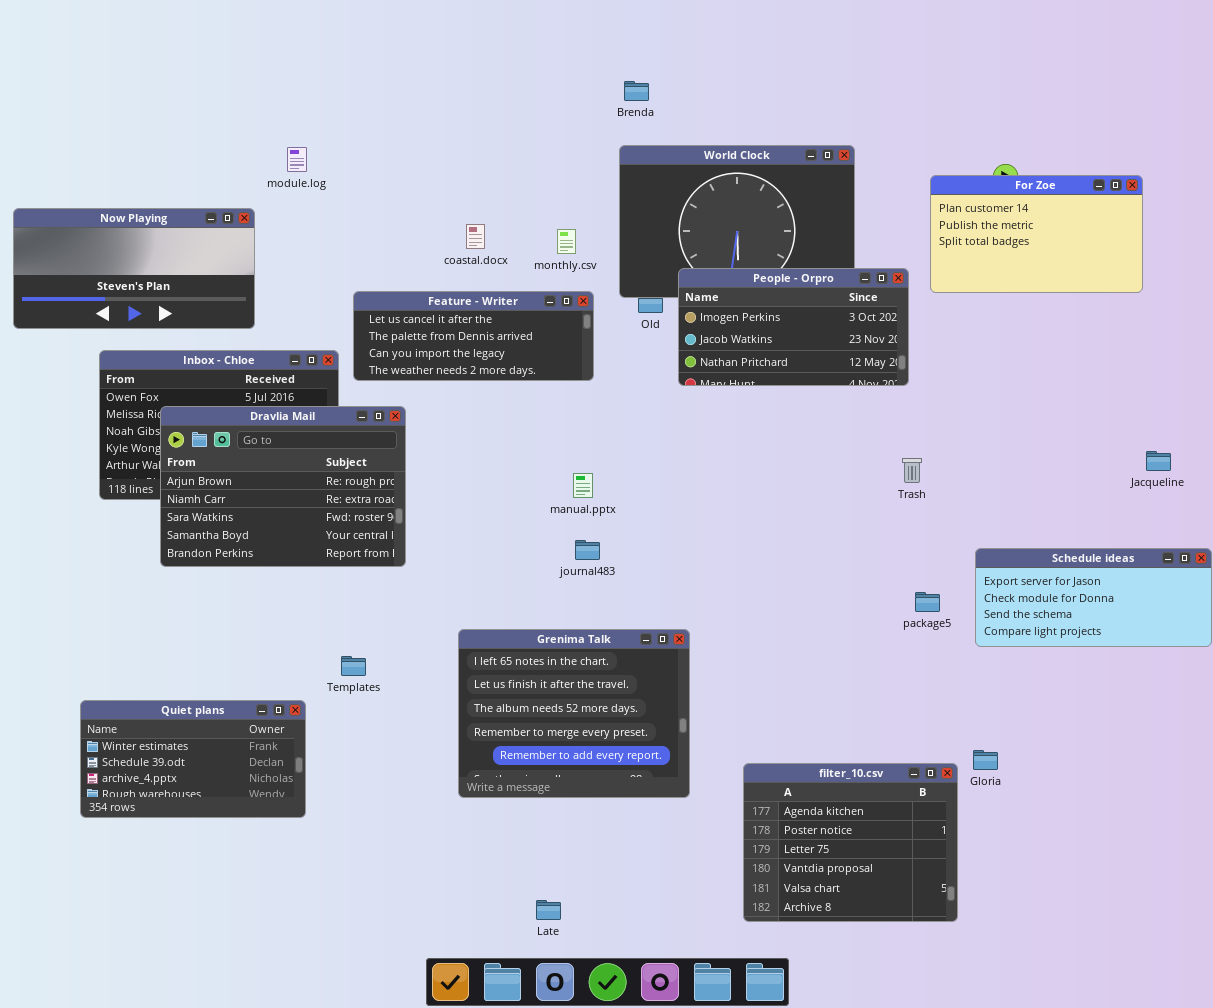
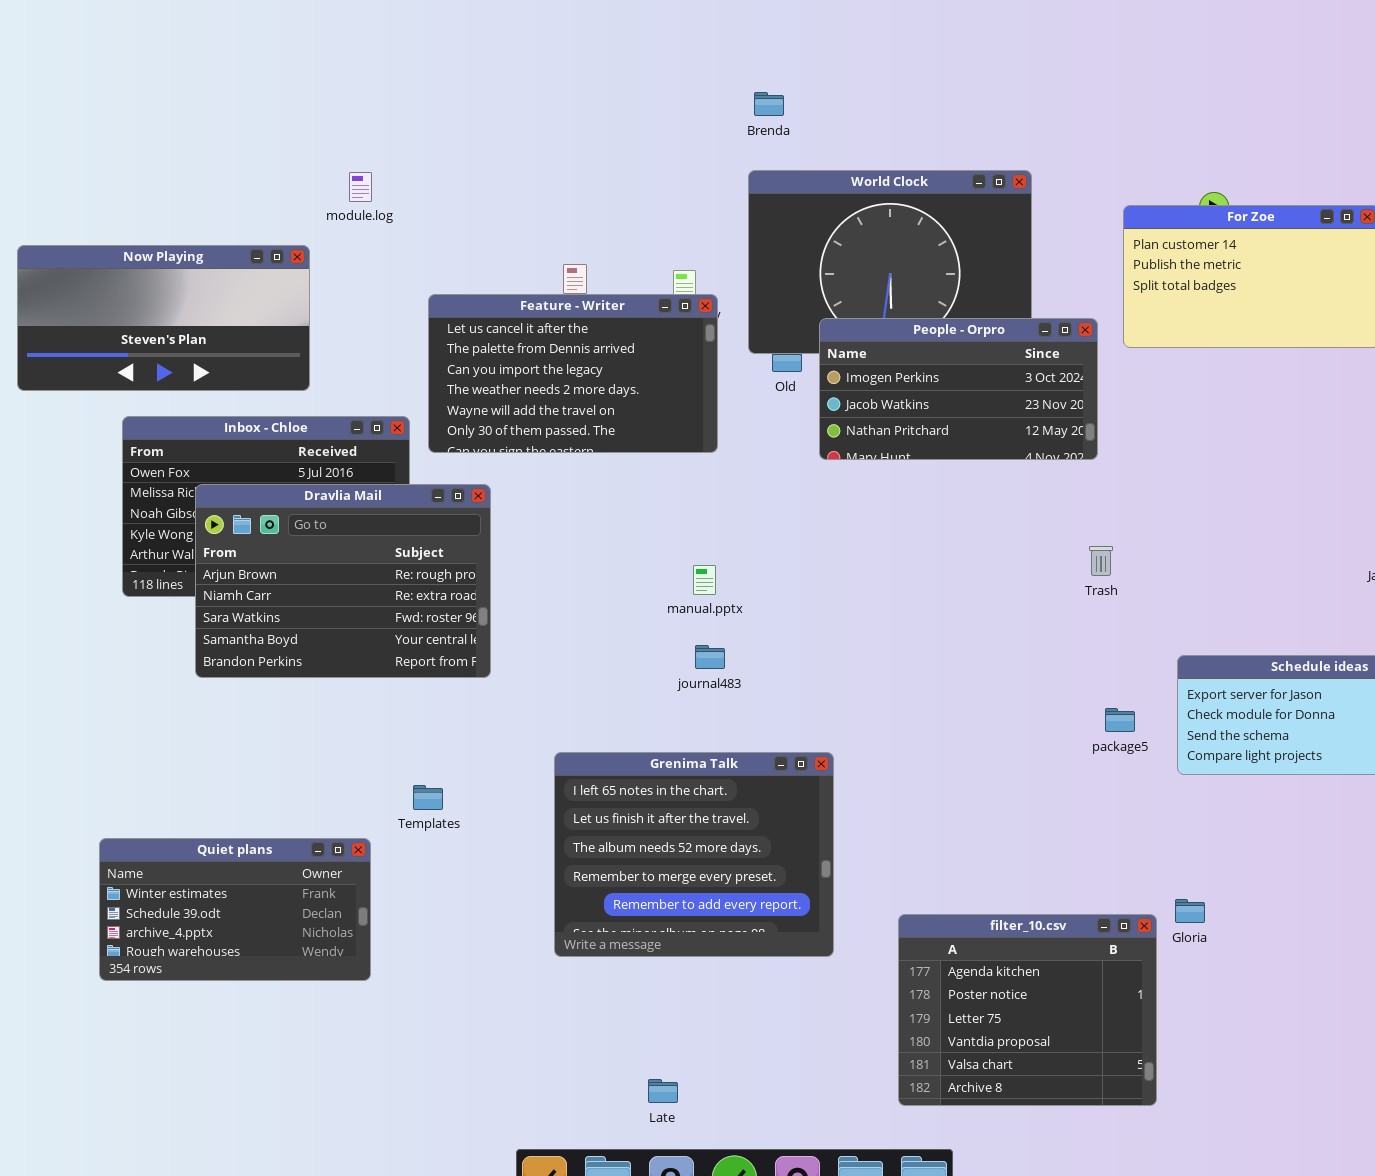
Feature - Writer: [353,291,594,381] -> [428,294,718,453], resized

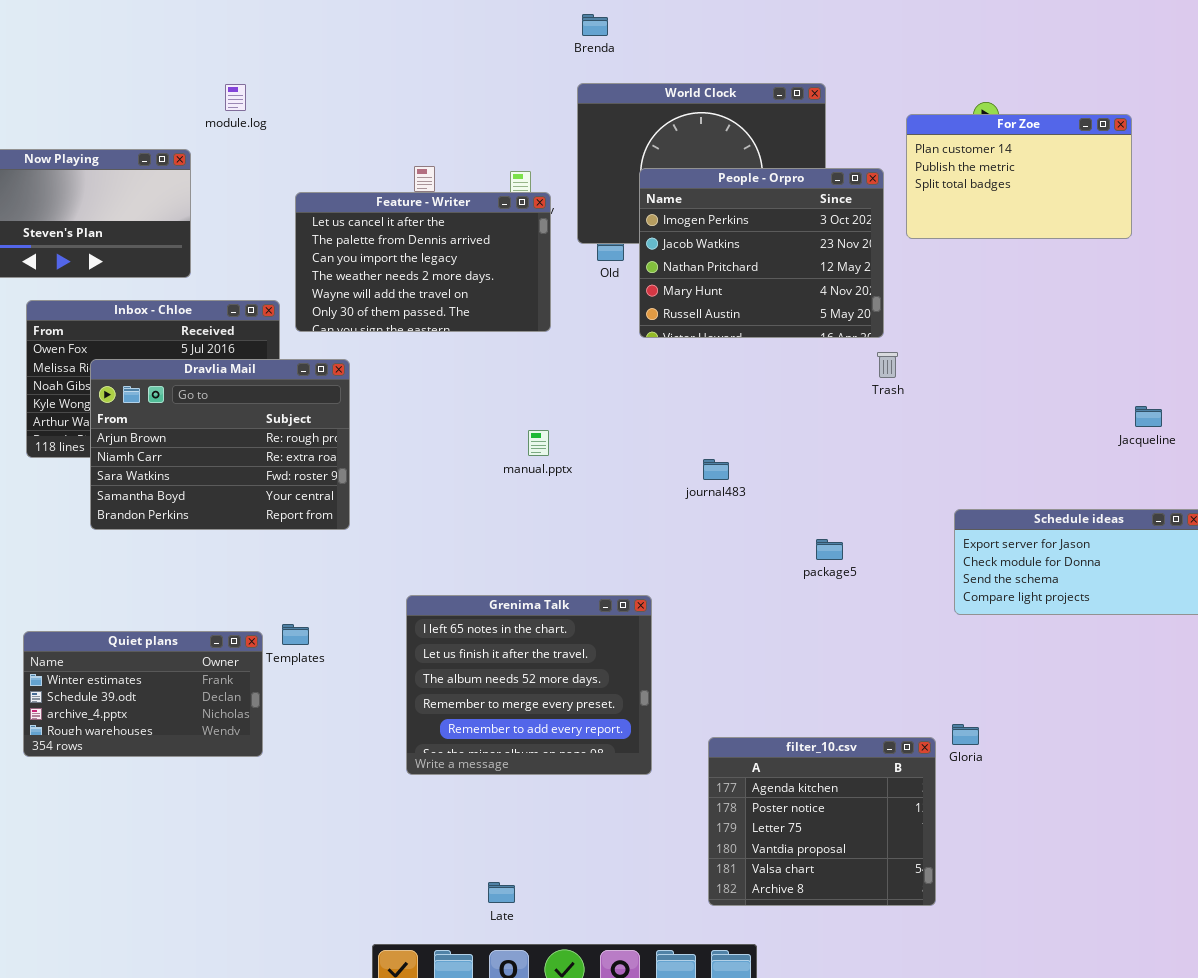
People - Orpro: [819,318,1098,460] -> [639,168,884,338], resized
Trash: [1089,546,1113,576] -> [877,352,898,378], moved
journal483: [695,645,725,669] -> [703,459,729,480], moved
package5: [1105,708,1135,732] -> [816,539,843,560], moved
Quiet plans: [99,838,371,981] -> [23,631,263,757], moved

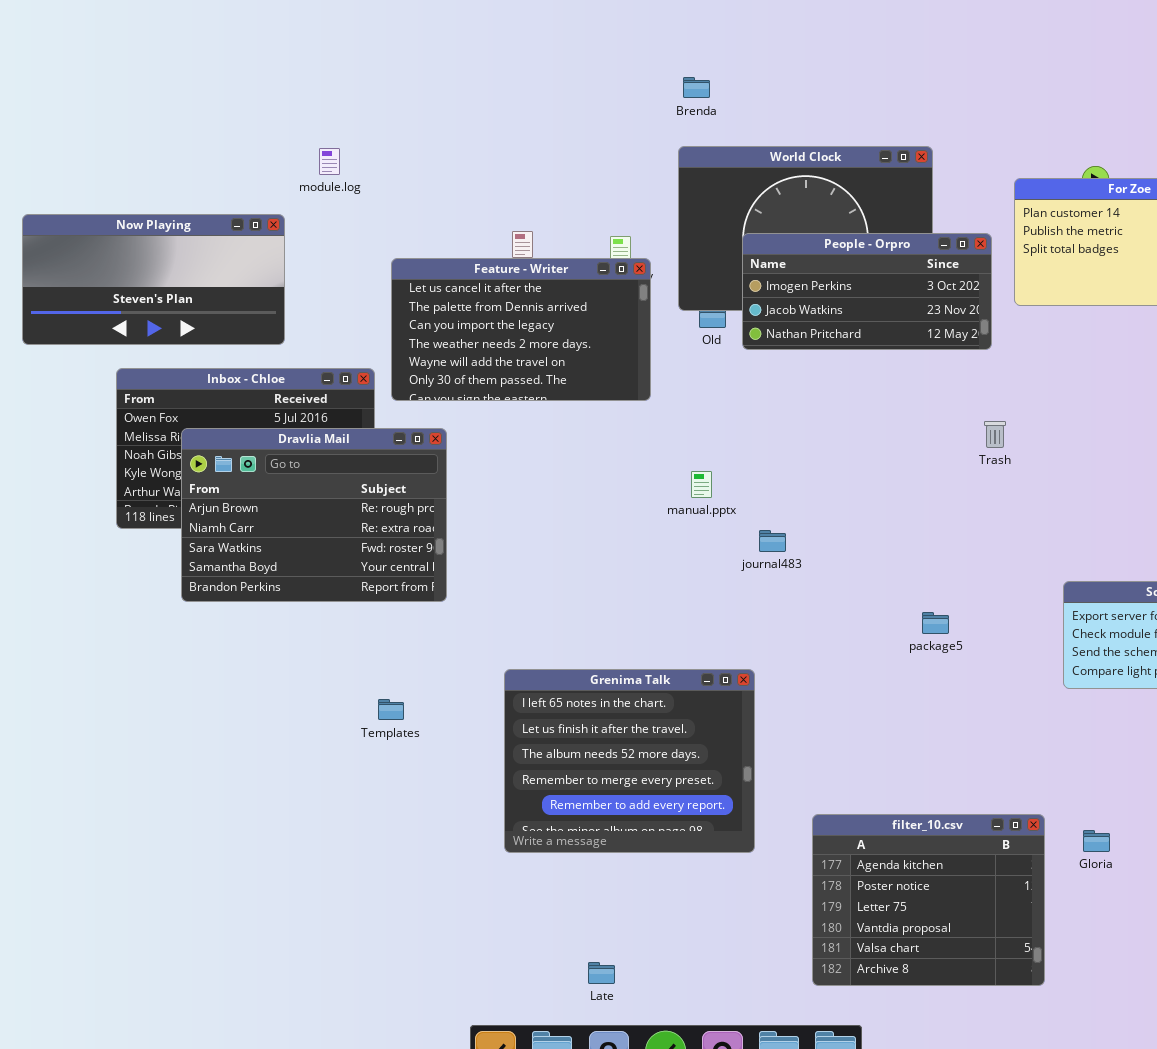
People - Orpro: [639,168,884,338] -> [742,233,992,350], resized
manual.pptx: [528,430,549,456] -> [691,471,712,498], moved
journal483: [703,459,729,480] -> [759,530,786,552], moved
Quiet plans: [23,631,263,757] -> none, closed
Gloria: [952,724,979,745] -> [1083,830,1110,852], moved

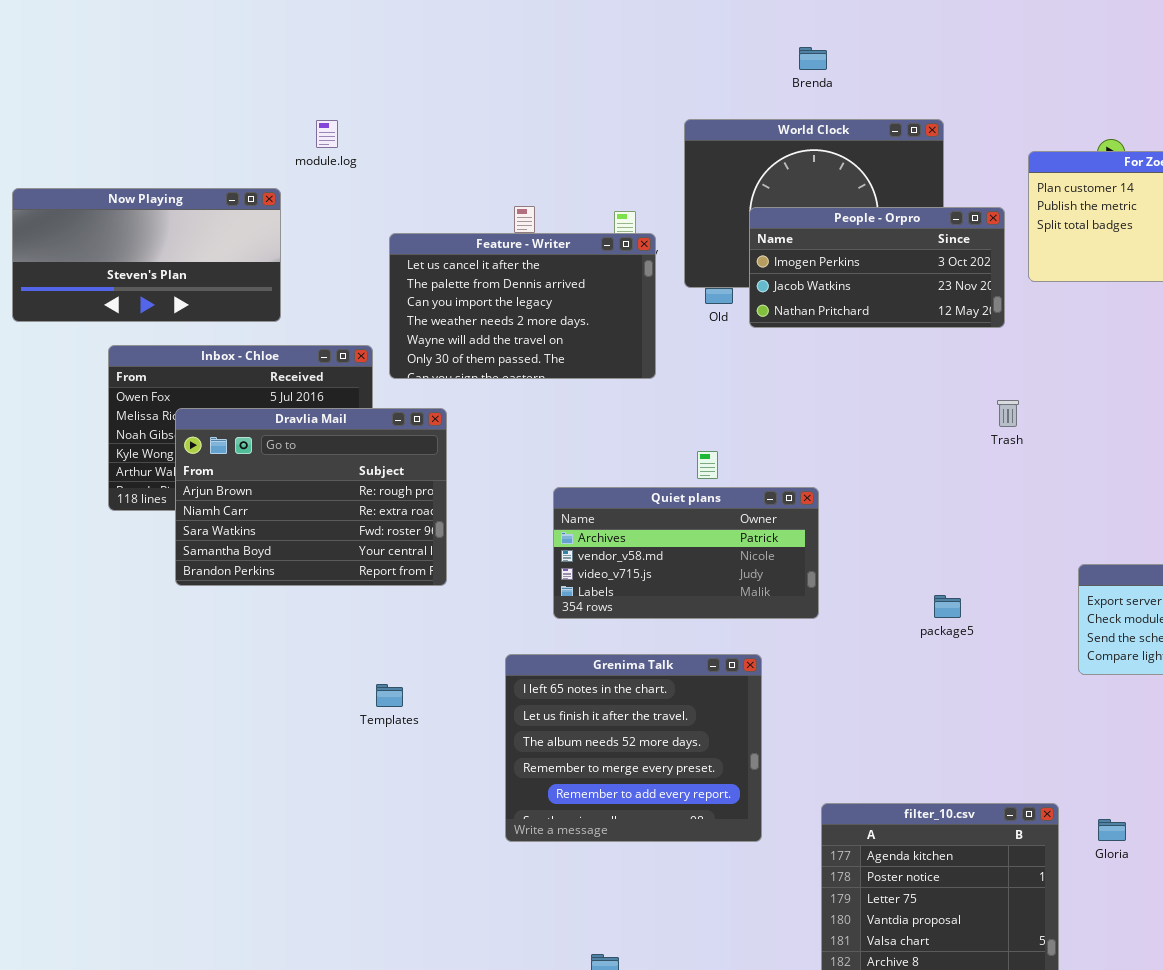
Brenda: [683,77,710,98] -> [799,47,827,70], moved
Quiet plans: none -> [553,487,819,619], opened

